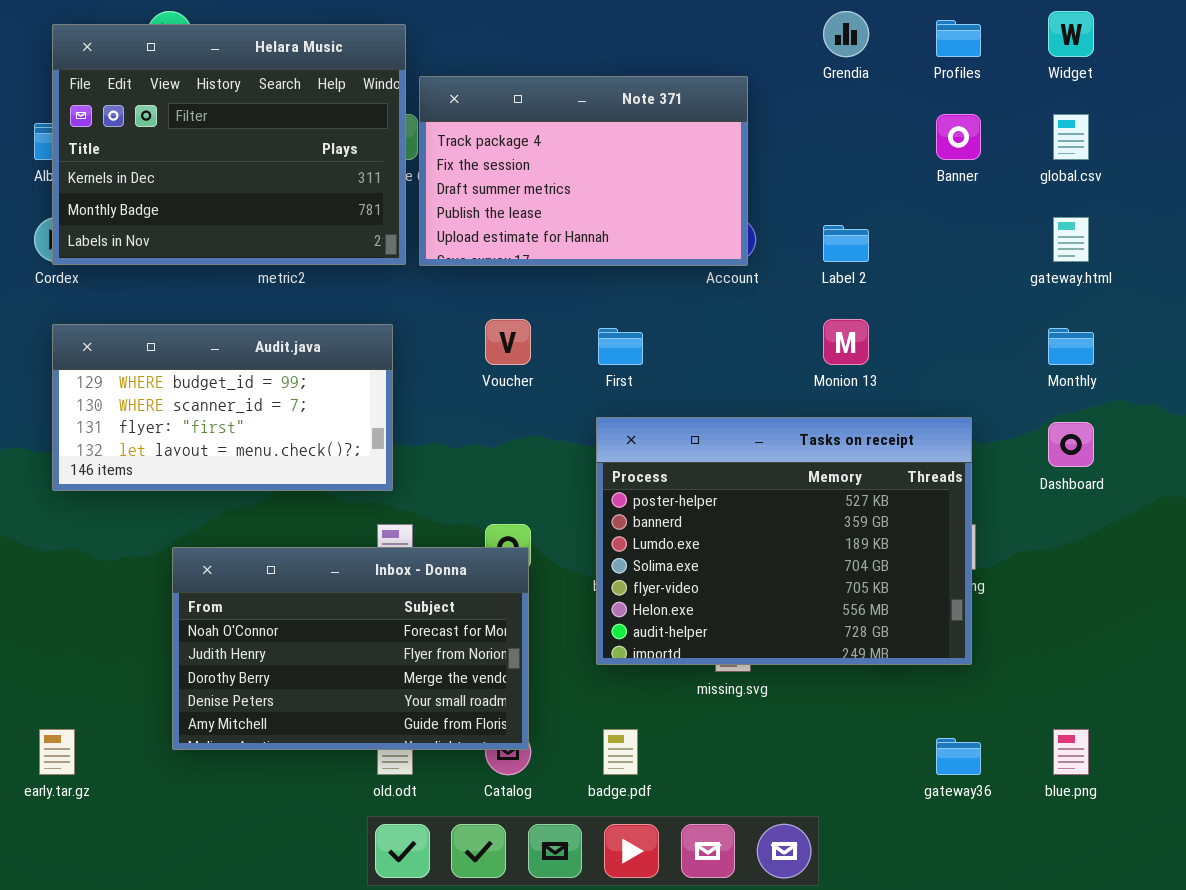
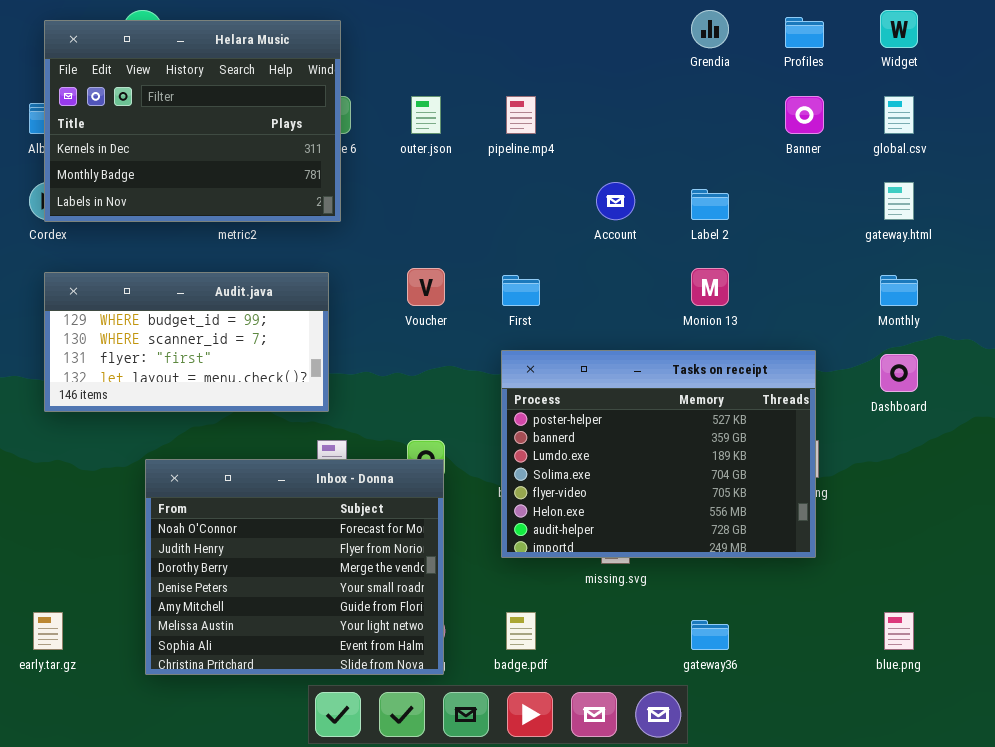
Note 371: [419,76,748,266] -> none, closed
Inbox - Donna: [172,547,529,750] -> [145,459,444,675], resized
gateway36: [936,738,981,775] -> [691,620,729,650], moved

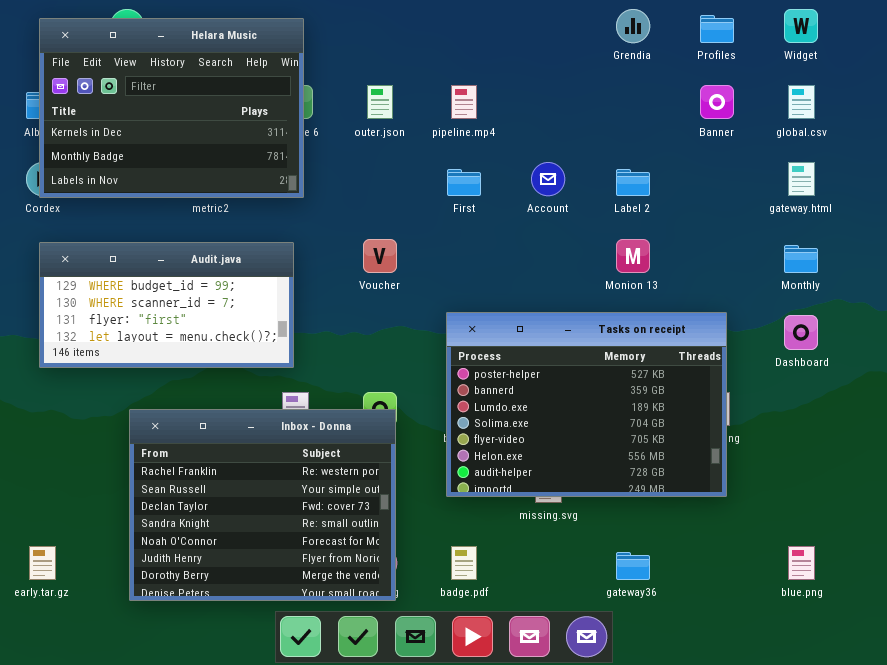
First: [502,275,540,306] -> [447,169,481,196], moved
Inbox - Donna: [145,459,444,675] -> [129,409,396,601], scrolled up 4 rows

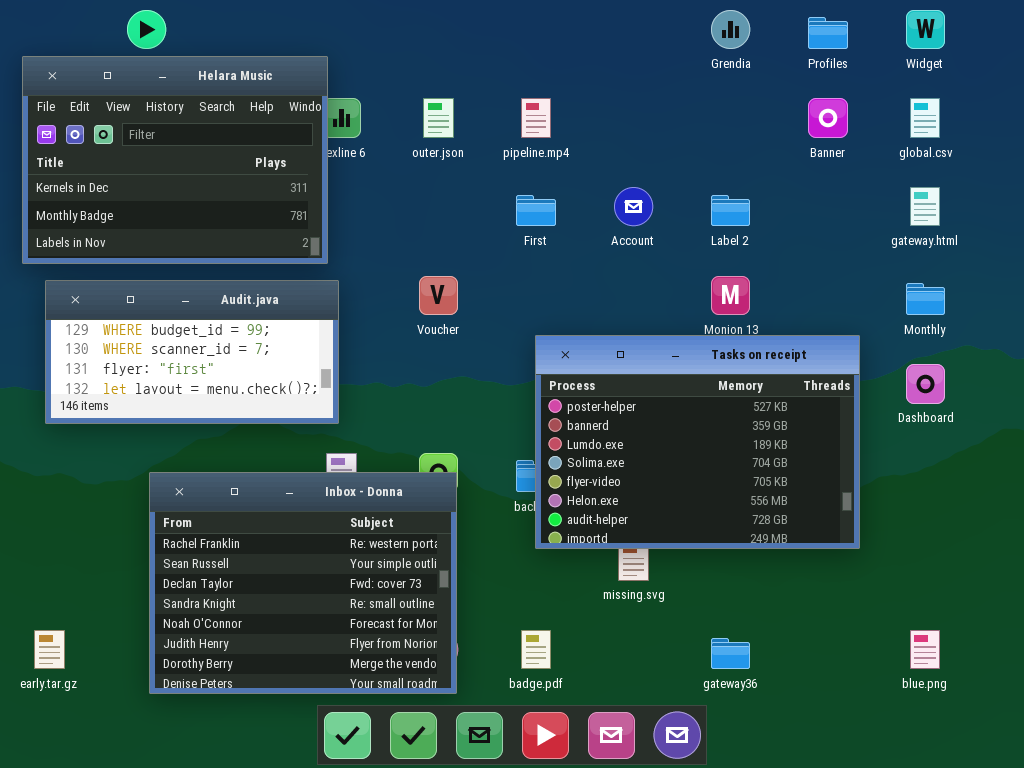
Helara Music: [39,18,304,198] -> [22,56,328,264], moved
Tasks on receipt: [446,312,727,497] -> [535,335,860,549], moved

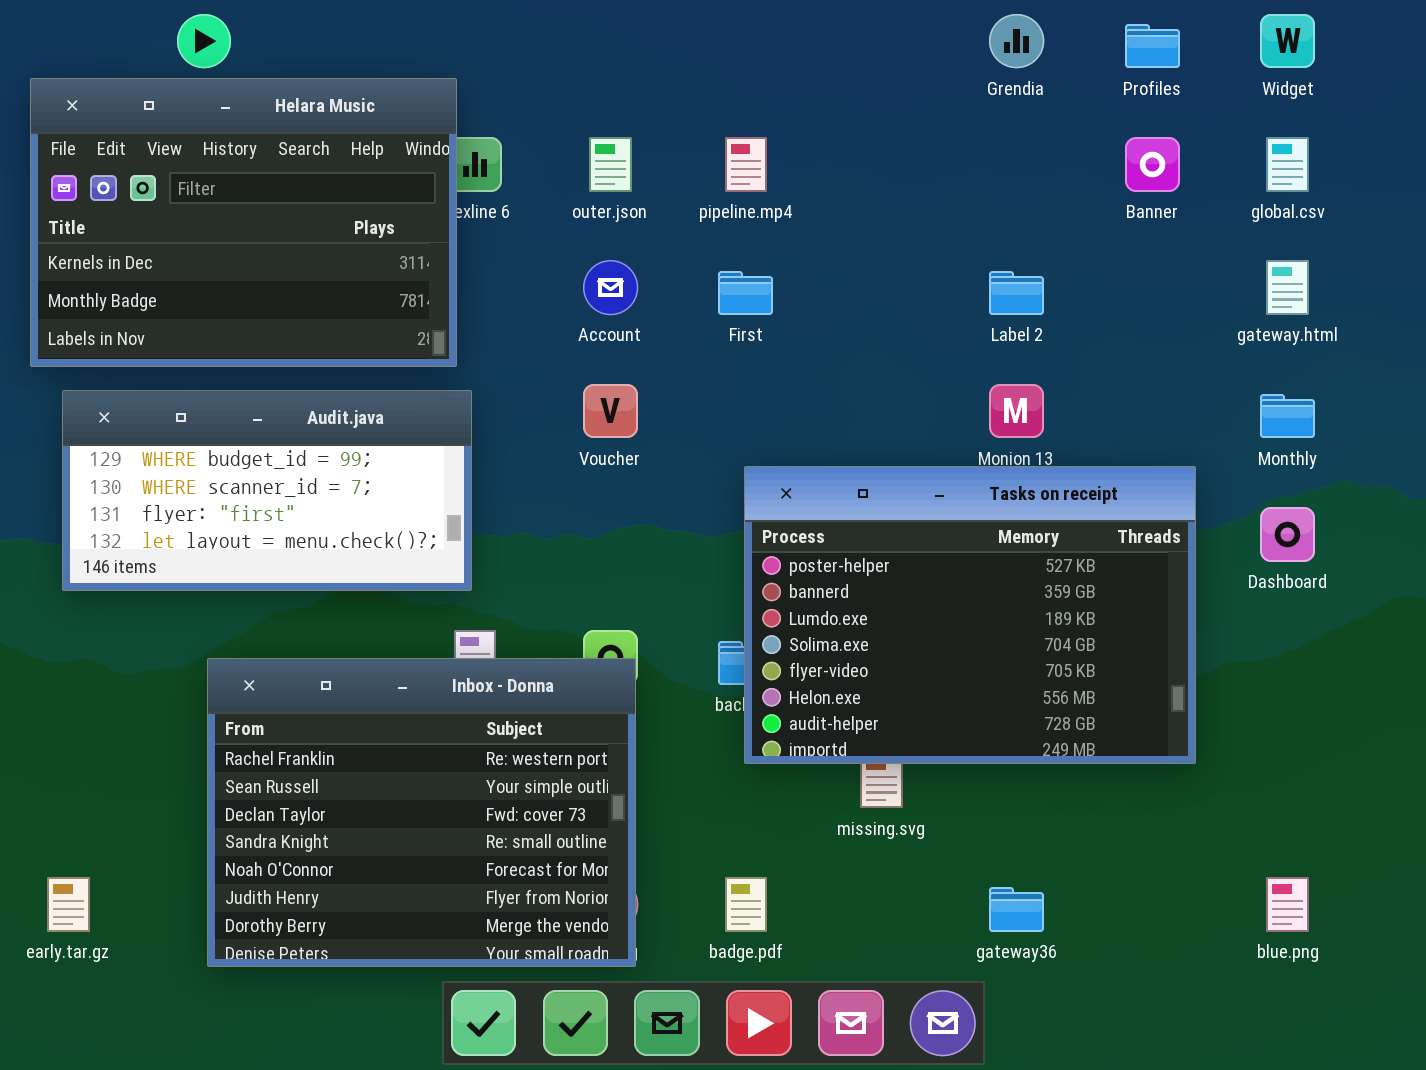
Account: [614,187,653,226] -> [583,260,638,315], moved

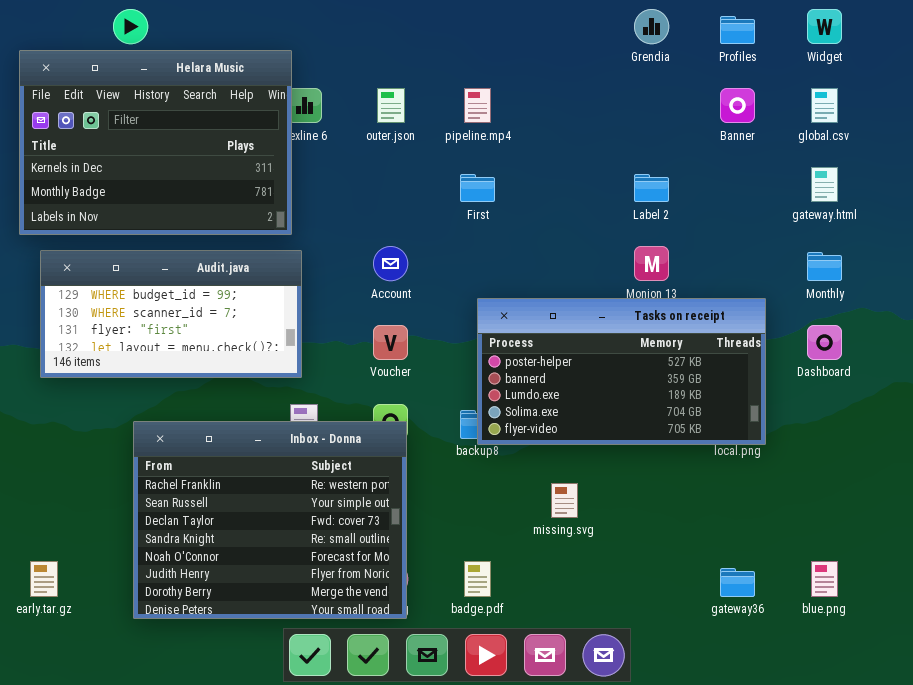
Account: [583,260,638,315] -> [373,246,408,281], moved
Voucher: [583,384,638,438] -> [373,325,408,360], moved
Tasks on receipt: [744,466,1196,764] -> [477,298,766,445], resized
gateway36: [989,887,1044,932] -> [720,568,755,597], moved

